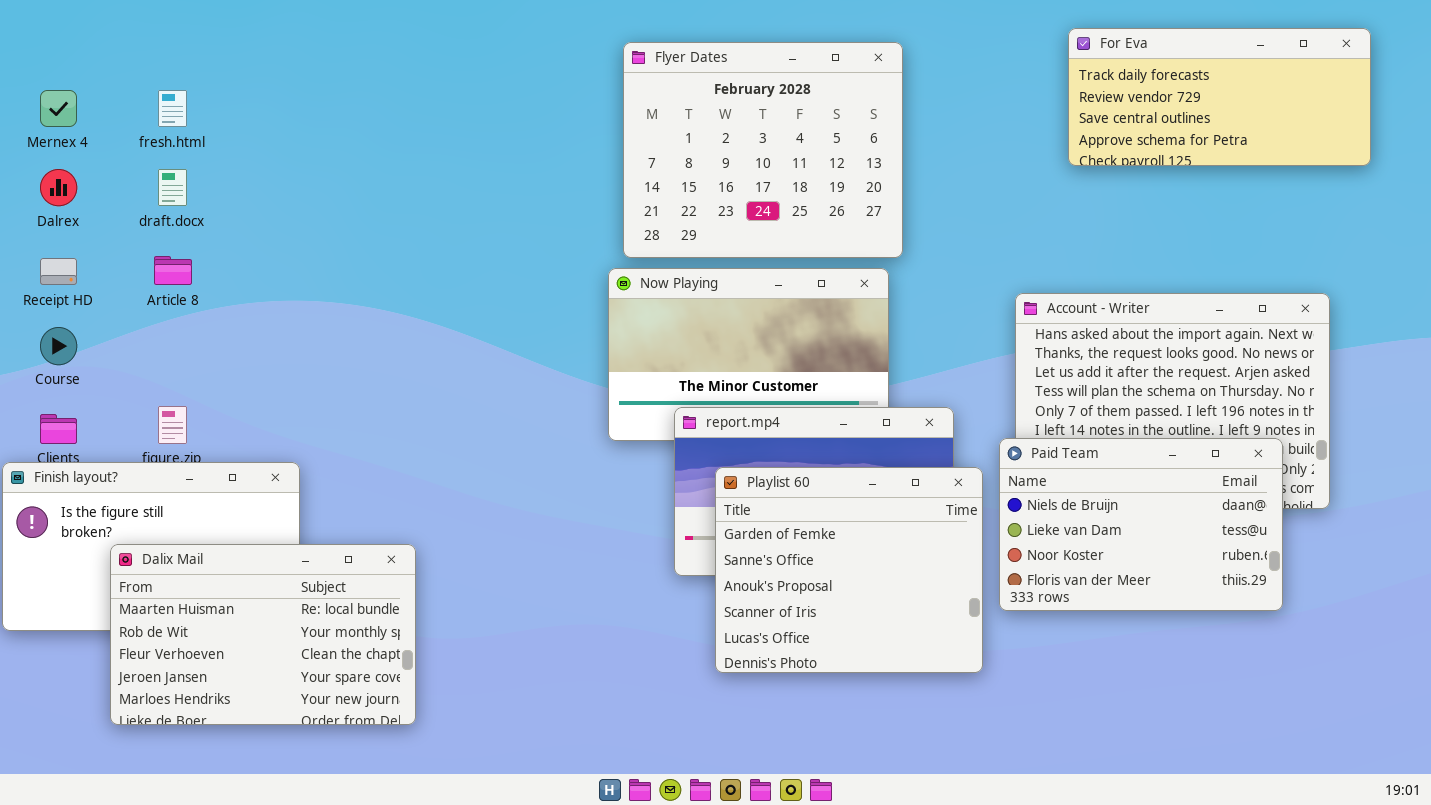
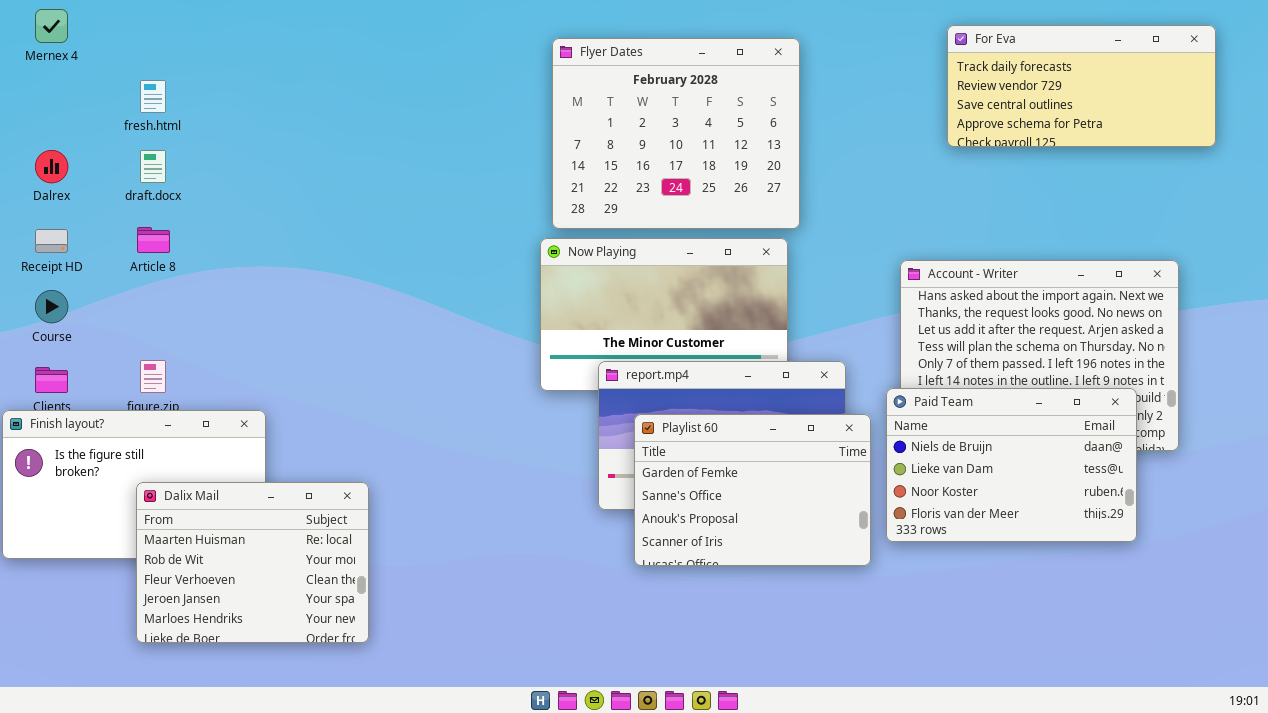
Mernex 4: [40,90,77,127] -> [35,9,68,43], moved
Playlist 60: [715,467,983,673] -> [634,414,871,566], resized
Dalix Mail: [110,544,416,725] -> [136,482,369,643], resized

